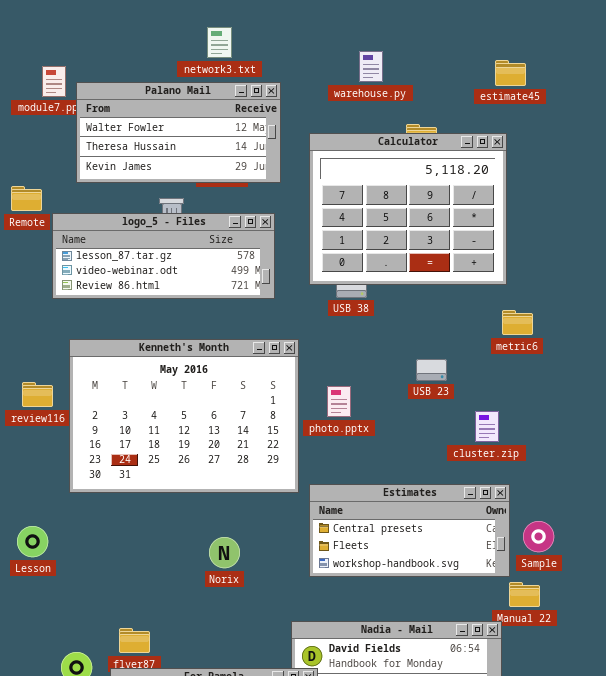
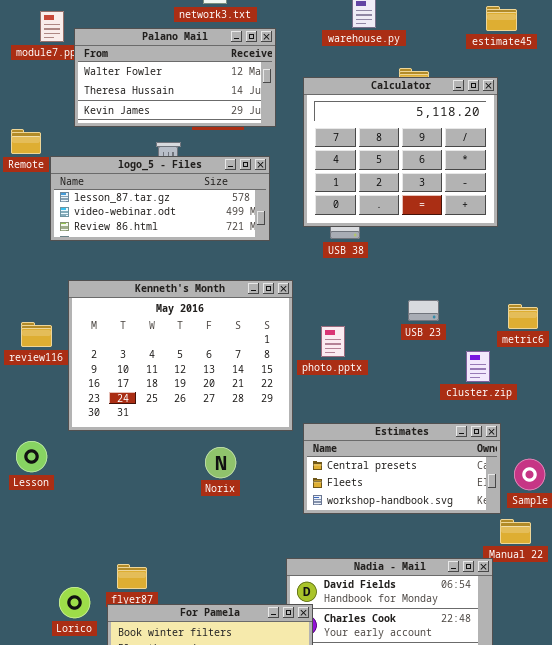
metric6: [502,310,533,335] -> [508,304,538,329], moved
Lesson: [17,526,48,557] -> [16,441,47,472], moved
Norix: [209,537,240,568] -> [205,447,236,478], moved

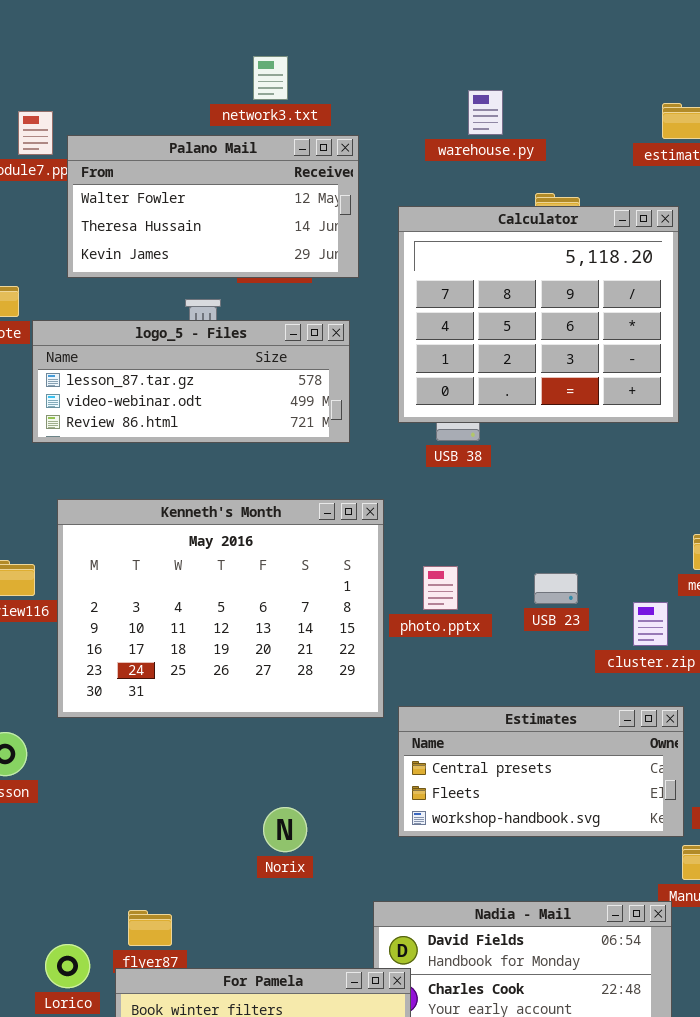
USB 23: [408,300,439,321] -> [534,573,578,604], moved
Norix: [205,447,236,478] -> [263,807,307,852], moved

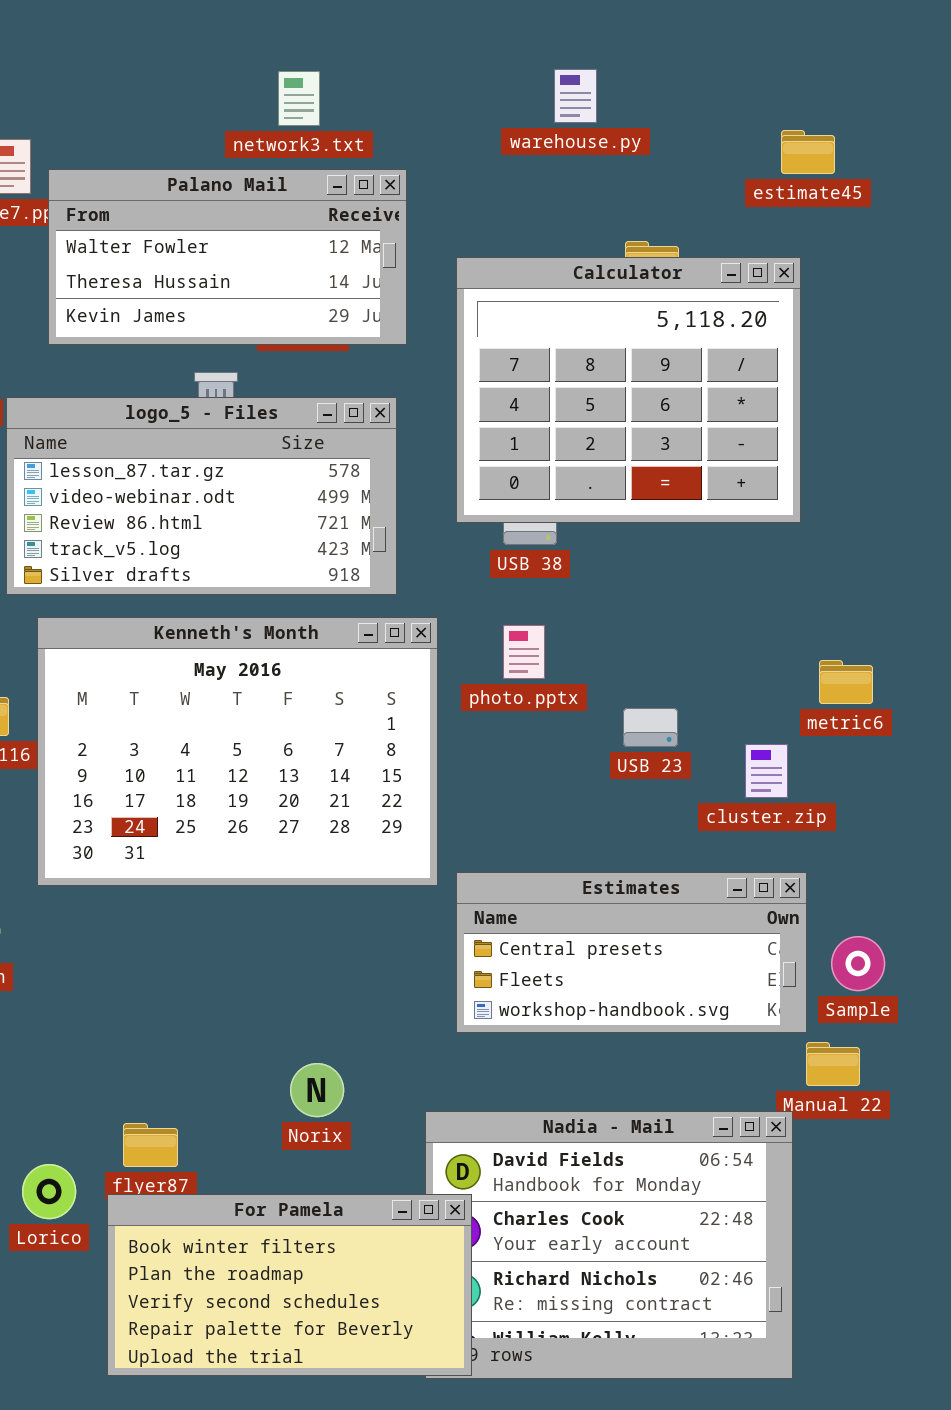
warehouse.py: [468,90,503,135] -> [554,69,597,123], moved
logo_5 - Files: [32,320,350,443] -> [6,397,397,595], resized
photo.pptx: [423,566,458,610] -> [503,625,545,679], moved
Norix: [263,807,307,852] -> [290,1063,344,1117], moved

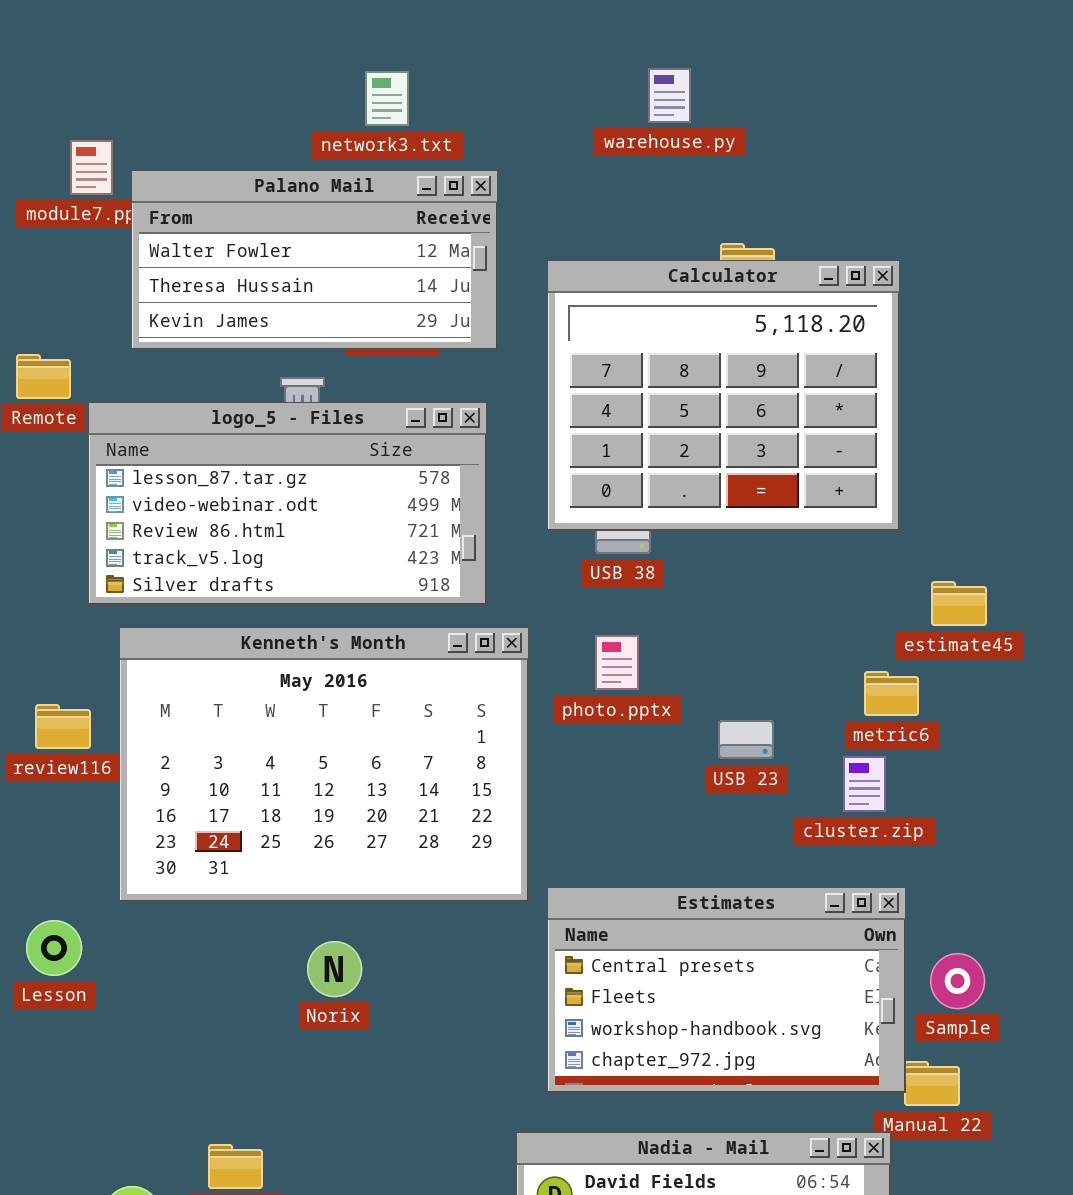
estimate45: [781,130,835,174] -> [931,581,987,626], moved
metric6: [819,660,873,704] -> [864,671,919,716], moved
Estimates: [456,872,807,1033] -> [547,887,906,1093], resized
Norix: [290,1063,344,1117] -> [307,941,362,997], moved

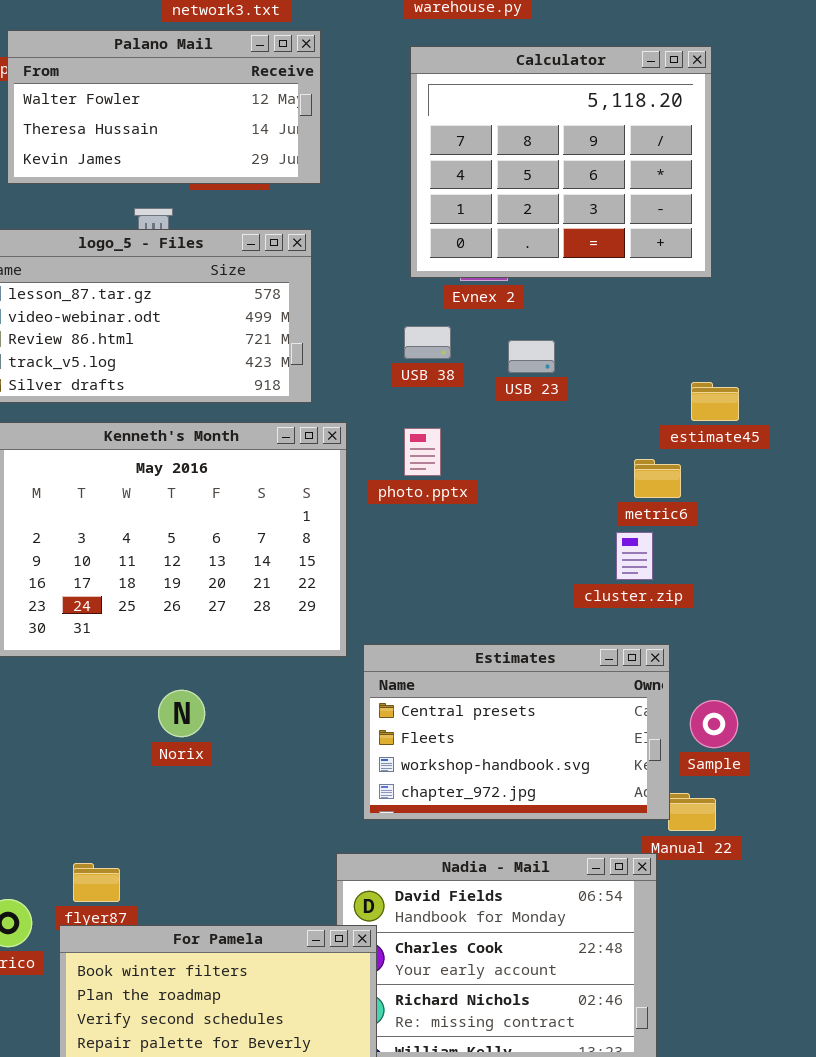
Calculator: [547,260,900,531] -> [410,46,712,278], moved
USB 23: [718,720,774,759] -> [508,340,555,373], moved

